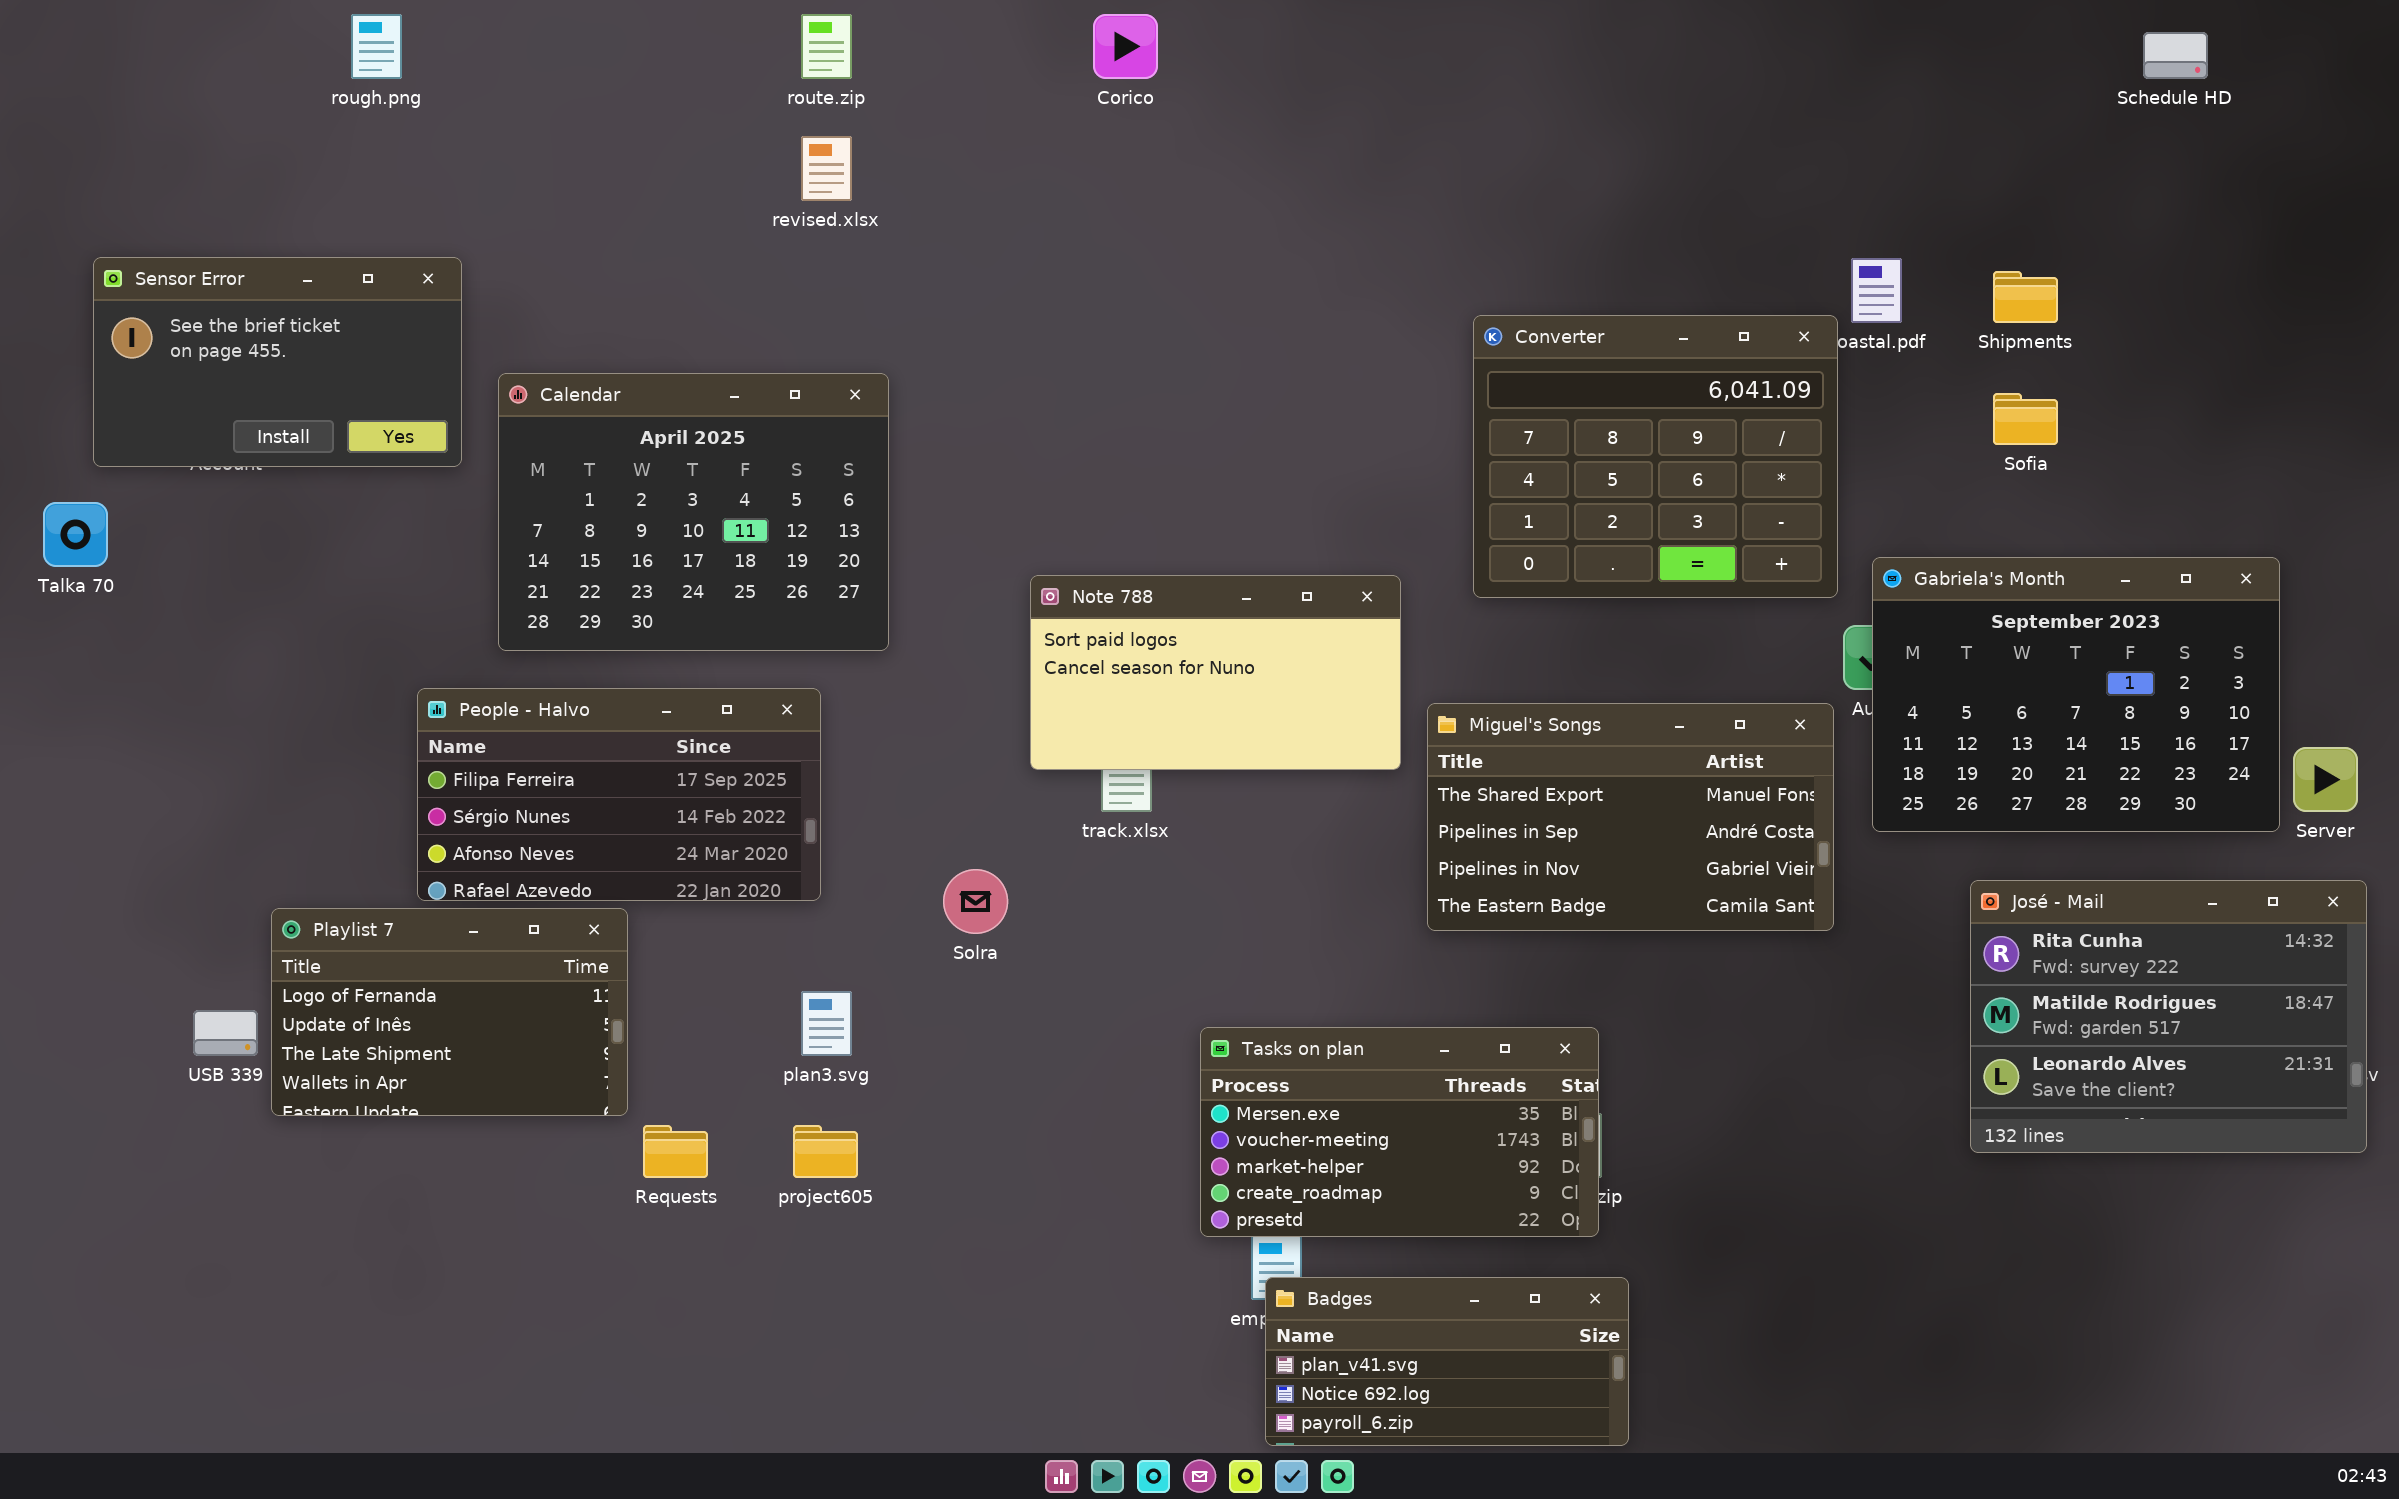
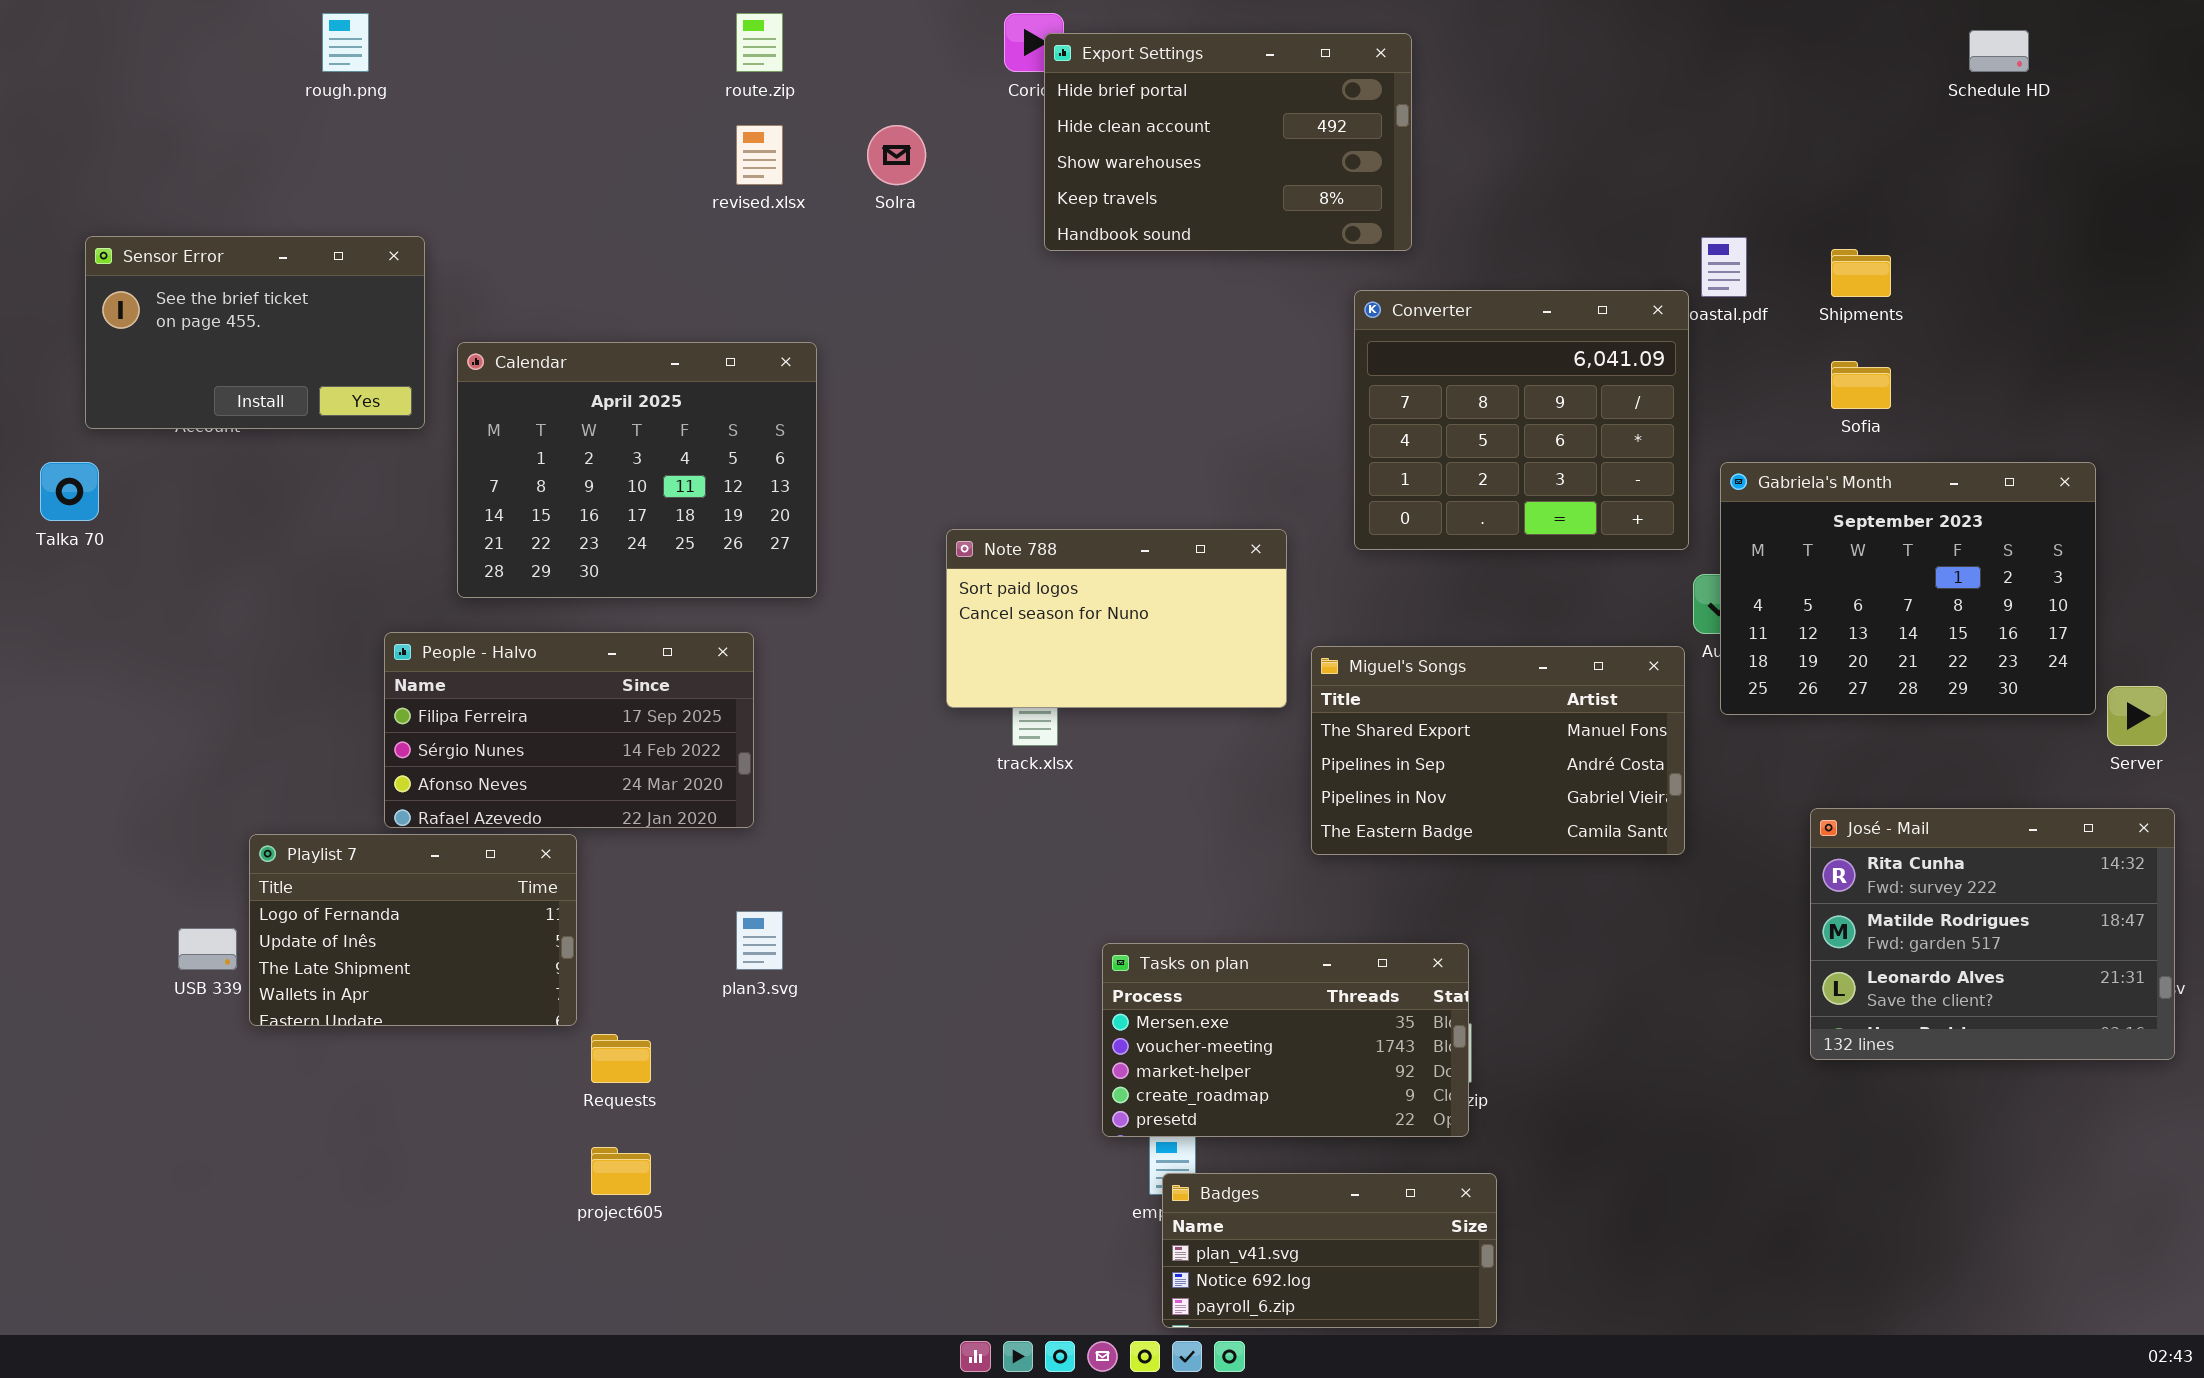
Export Settings: none -> [1044,33,1412,251], opened
Gabriela's Month: [1872,557,2280,832] -> [1720,462,2096,715], moved
Solra: [943,869,1008,934] -> [867,125,926,185], moved
project605: [793,1125,858,1178] -> [591,1147,651,1195], moved

